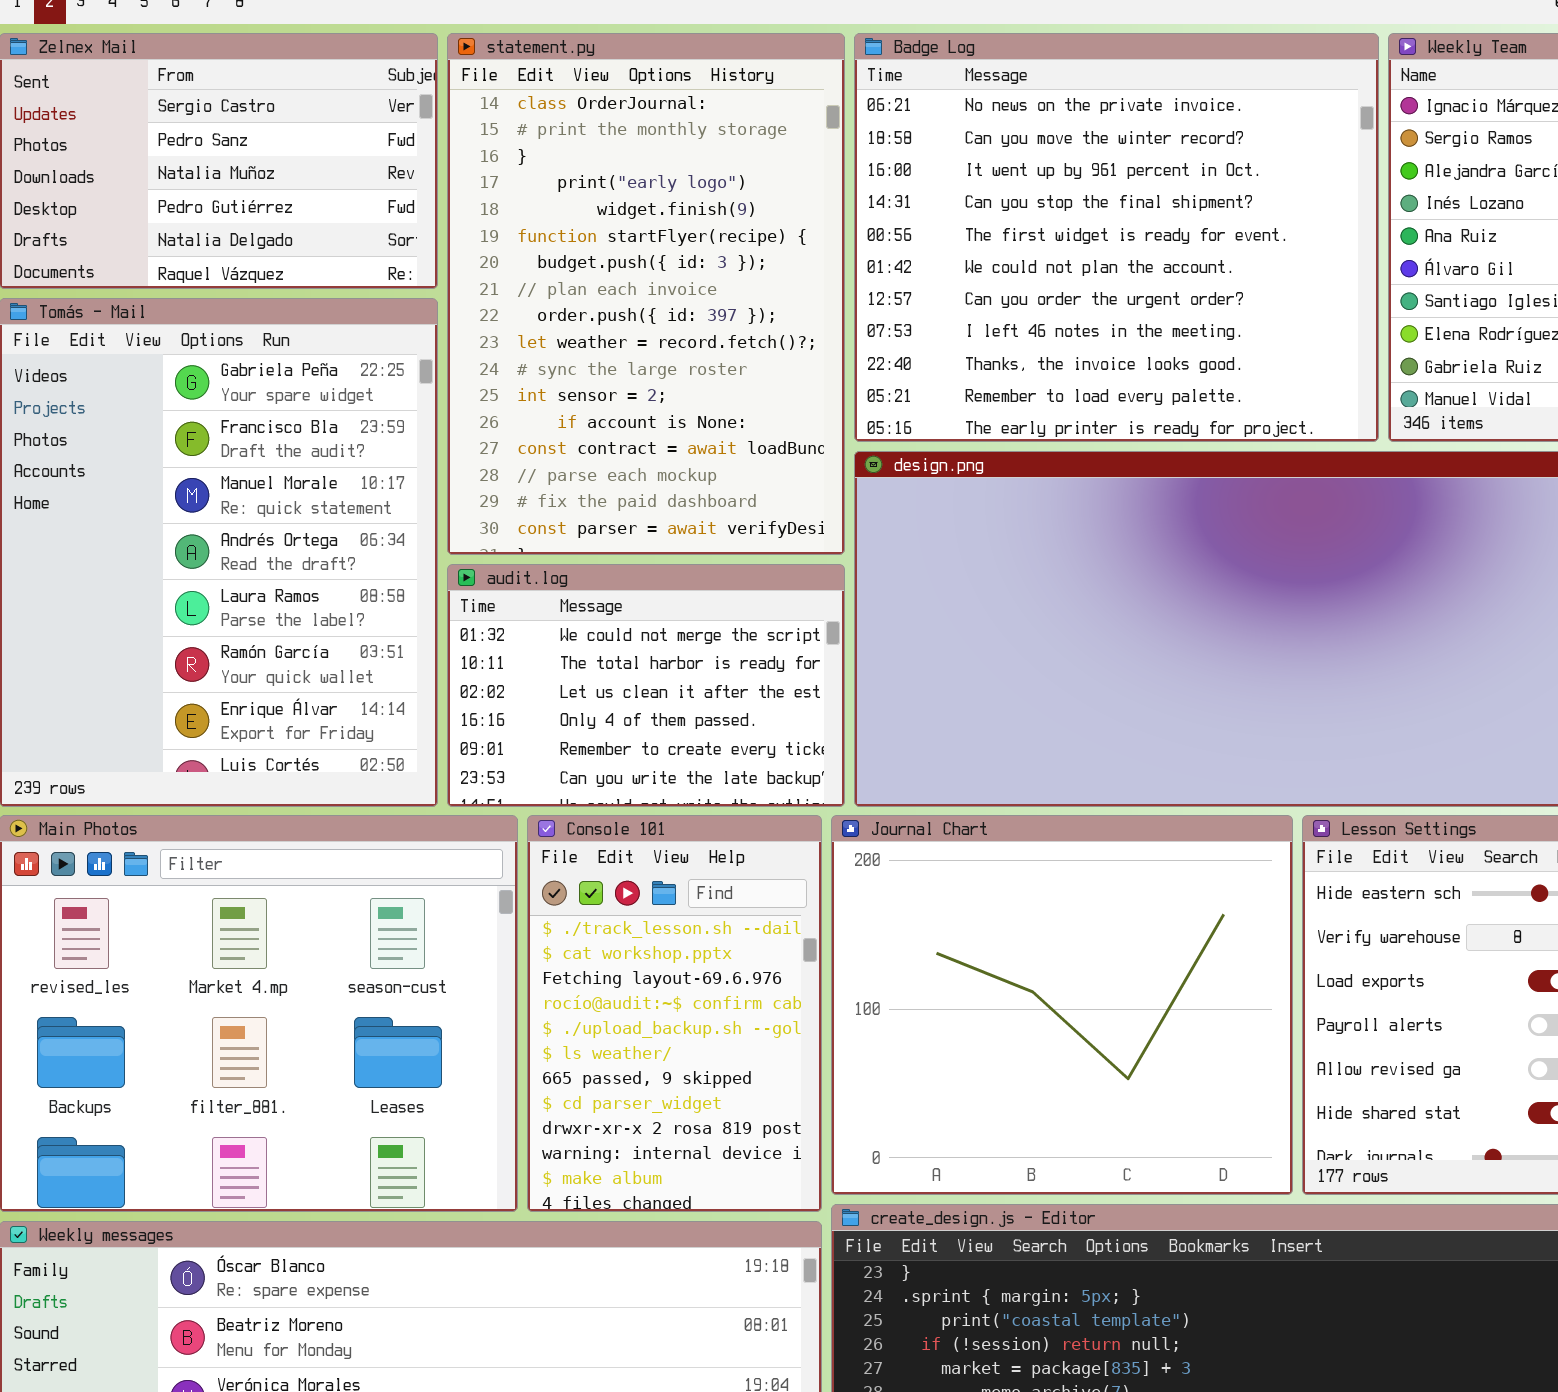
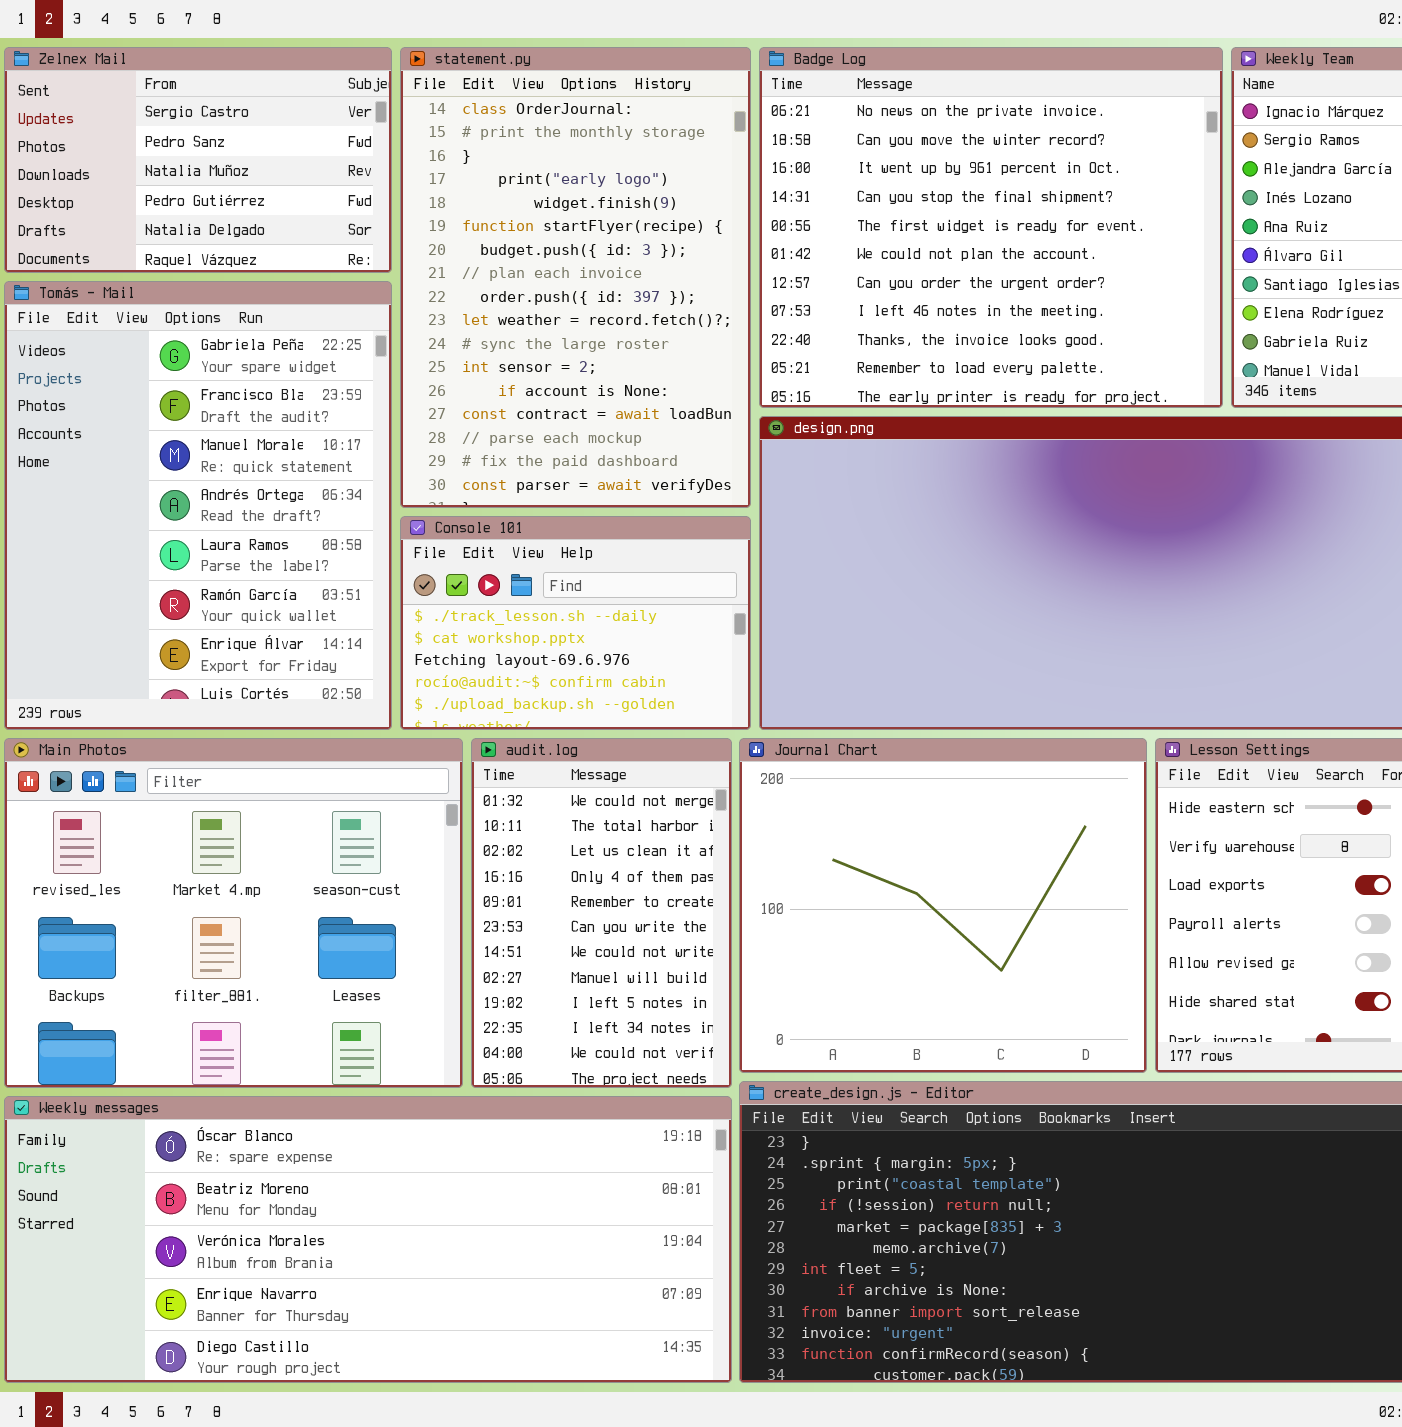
audit.log: [447,564,845,807] -> [471,738,732,1088], moved, resized
Console 101: [527,815,822,1212] -> [400,516,751,730], moved, resized

